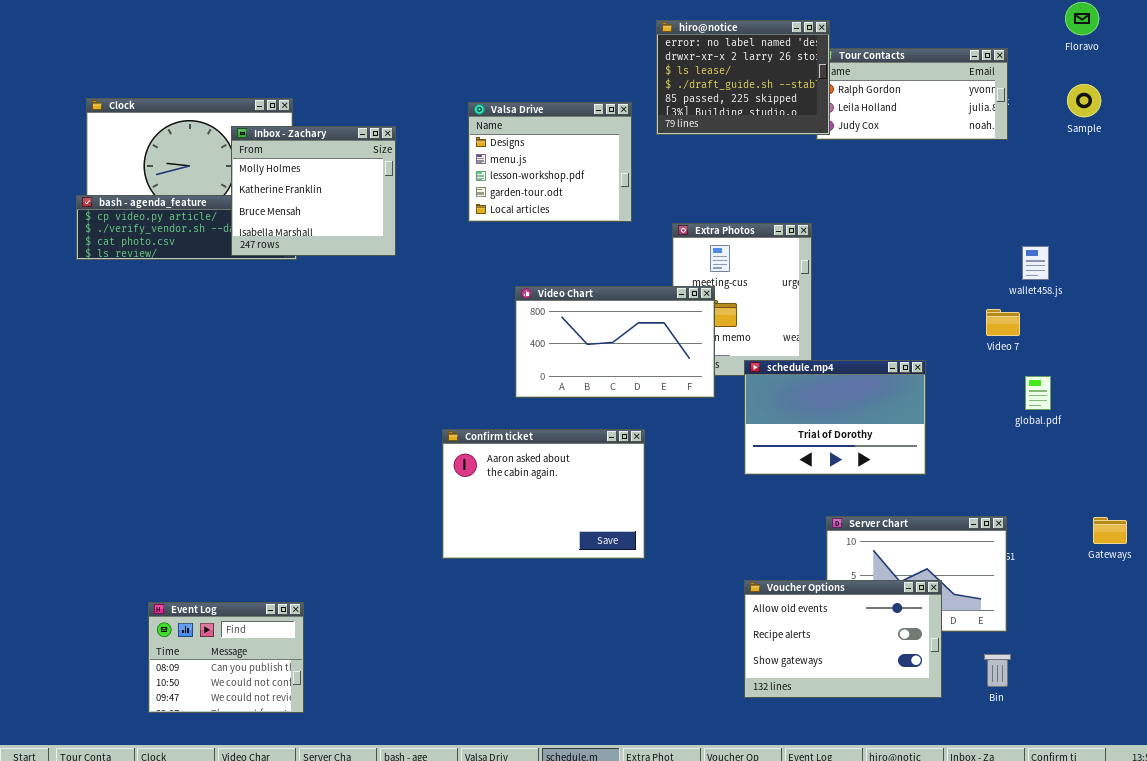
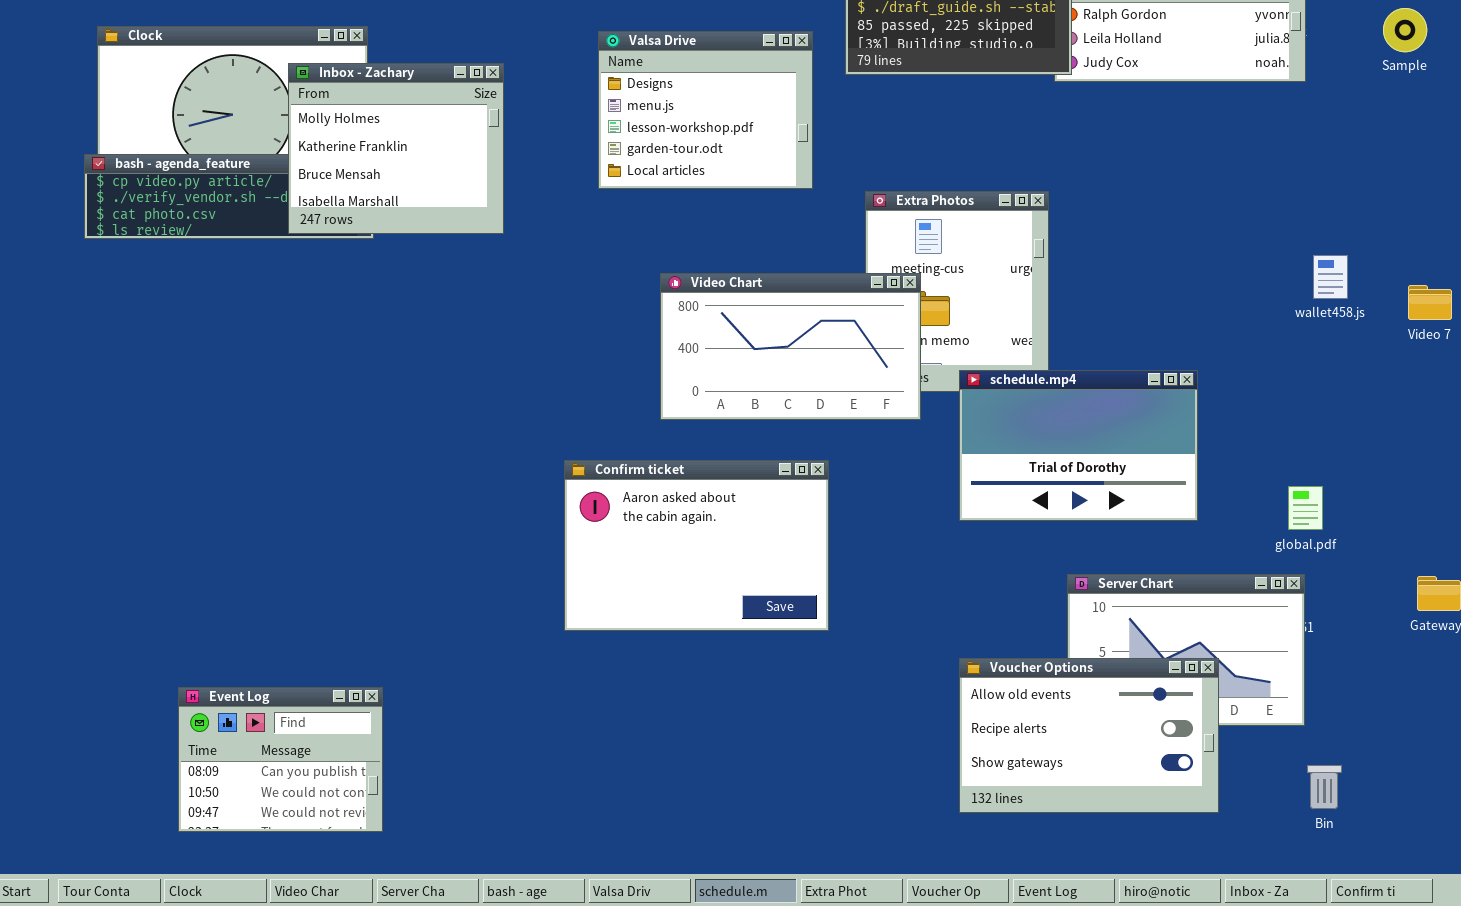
wallet458.js: [1022,246,1049,280] -> [1313,255,1348,299], moved
Video 7: [986,309,1020,336] -> [1408,285,1452,320], moved
global.pdf: [1025,376,1051,410] -> [1288,486,1323,530], moved
Bin: [984,654,1011,687] -> [1307,765,1342,809], moved

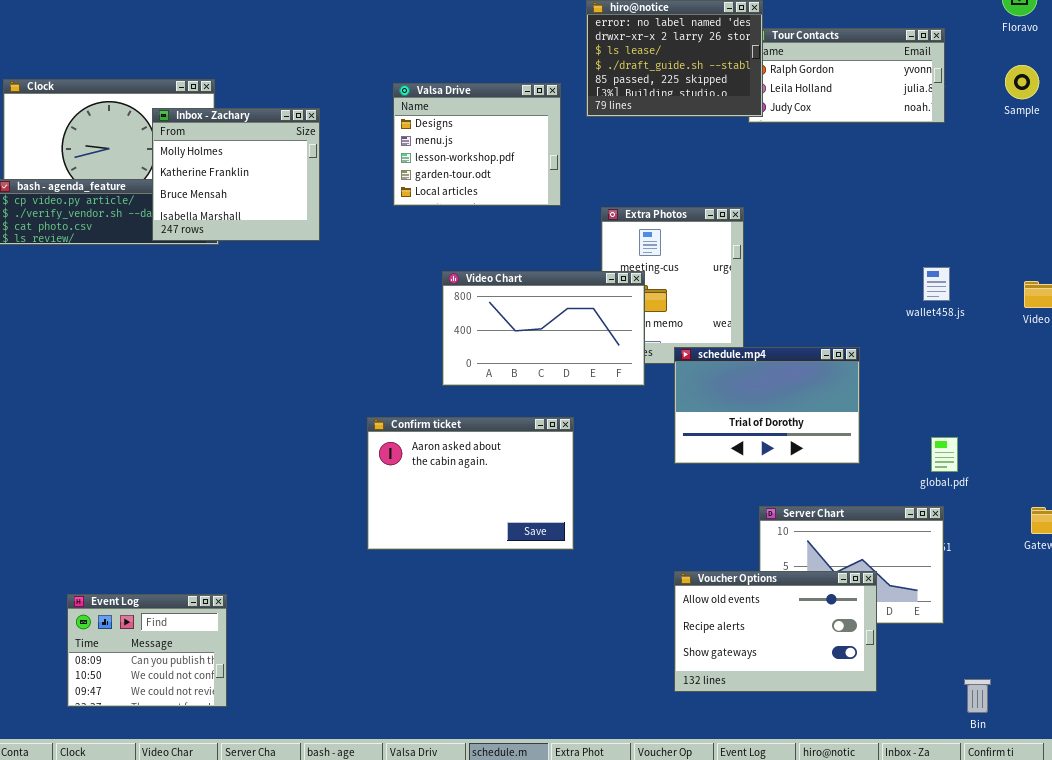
wallet458.js: [1313,255,1348,299] -> [923,267,950,301], moved
Bin: [1307,765,1342,809] -> [964,679,991,713], moved

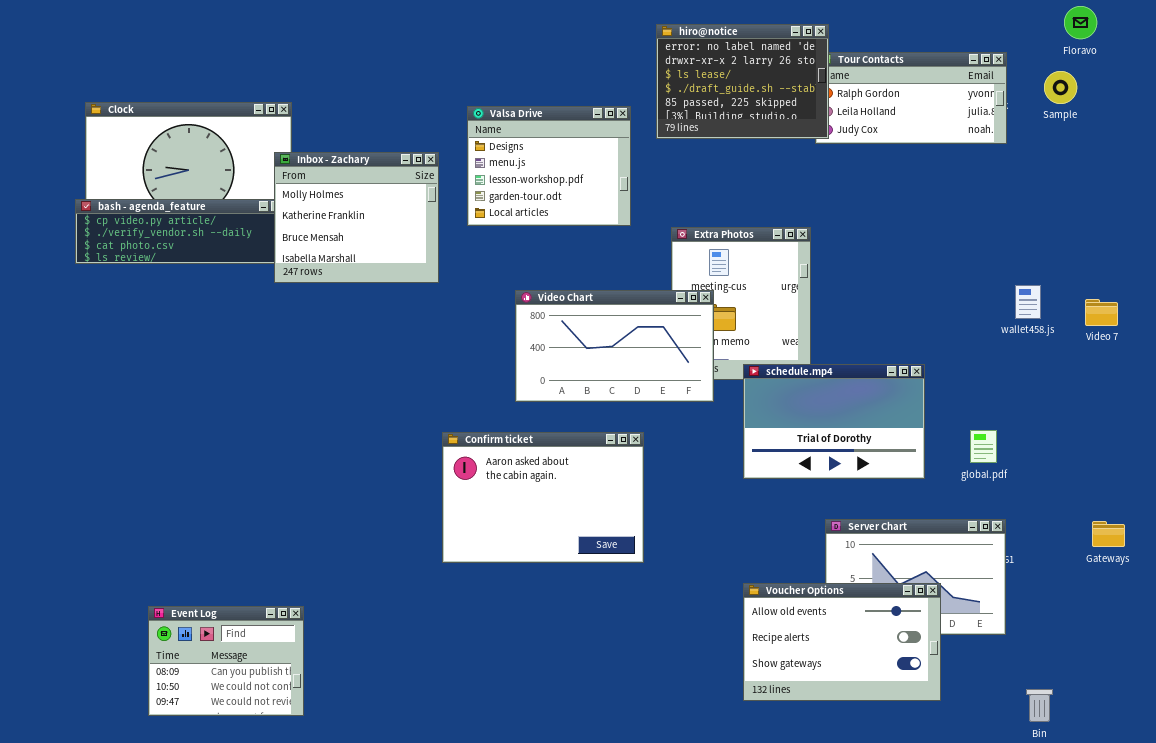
Sample: [1005,65,1039,99] -> [1044,71,1077,104], moved
Inbox - Zachary: [152,108,320,241] -> [274,152,439,283], moved
wallet458.js: [923,267,950,301] -> [1015,285,1041,319], moved
global.pdf: [931,437,958,472] -> [970,430,997,463], moved

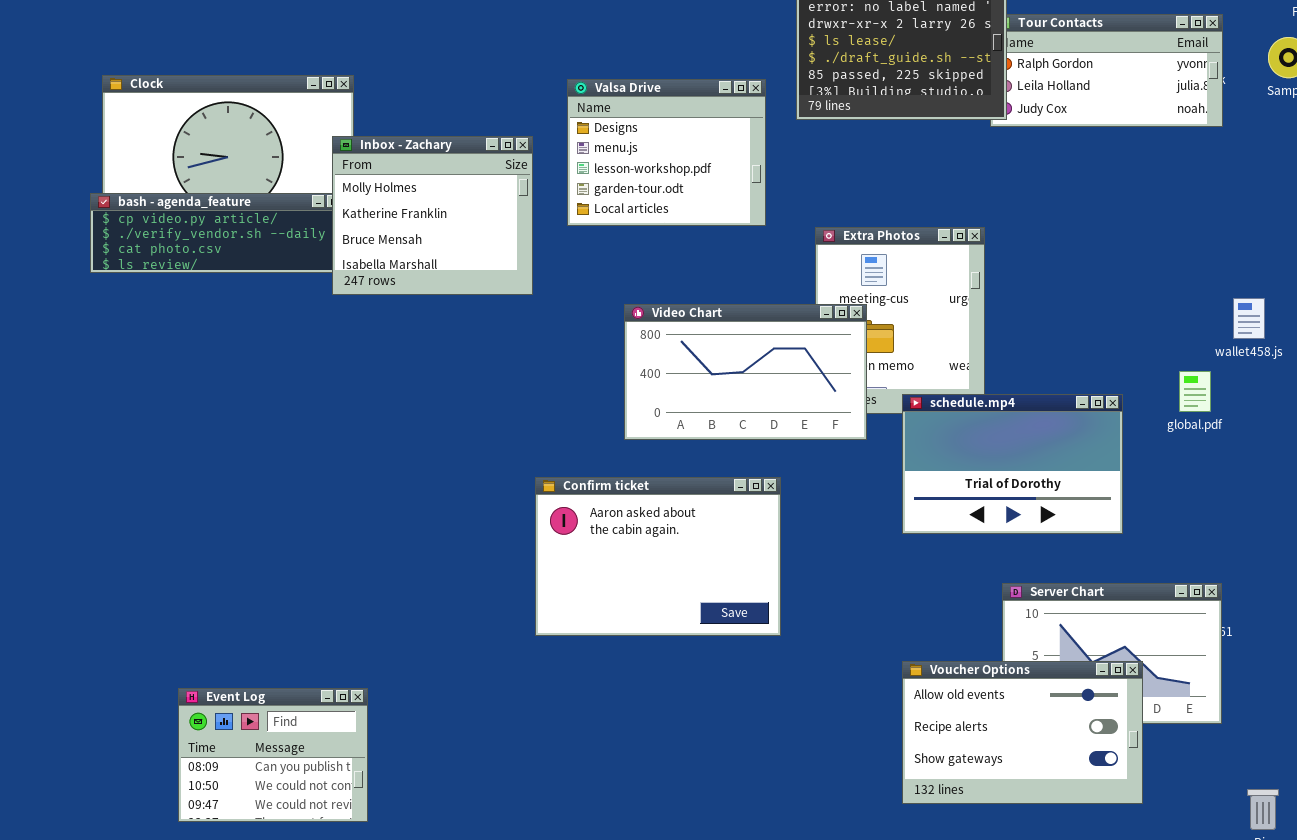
global.pdf: [970,430,997,463] -> [1179,371,1211,412], moved

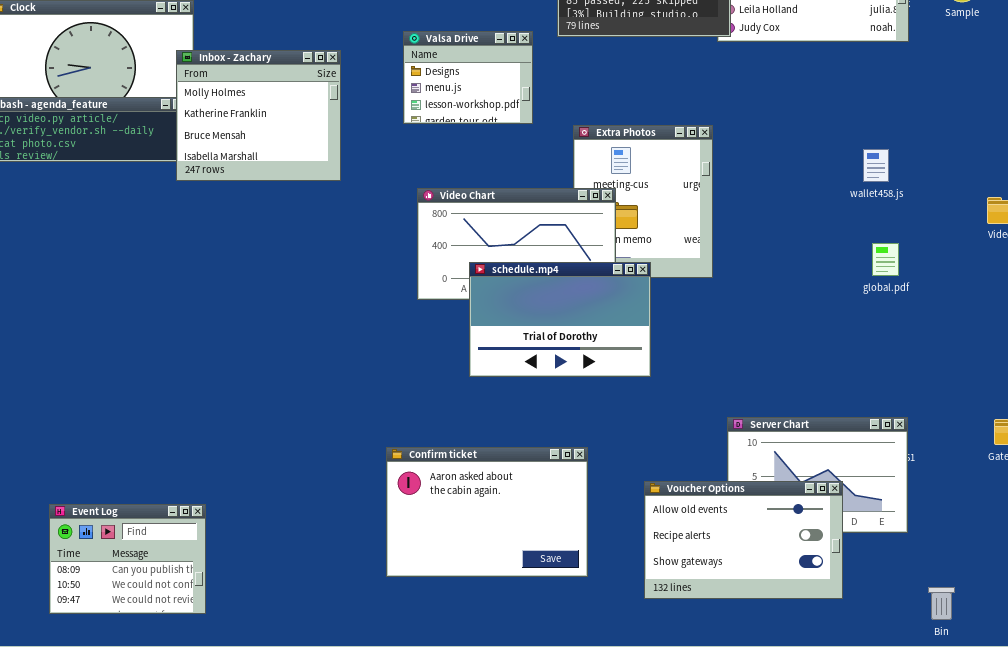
Valsa Drive: [567,79,766,226] -> [403,31,533,124], resized
wallet458.js: [1233,298,1265,339] -> [863,149,889,182], moved
schedule.mp4: [902,394,1123,534] -> [469,262,651,377], moved
Confirm ticket: [535,477,781,636] -> [386,447,588,577], moved

